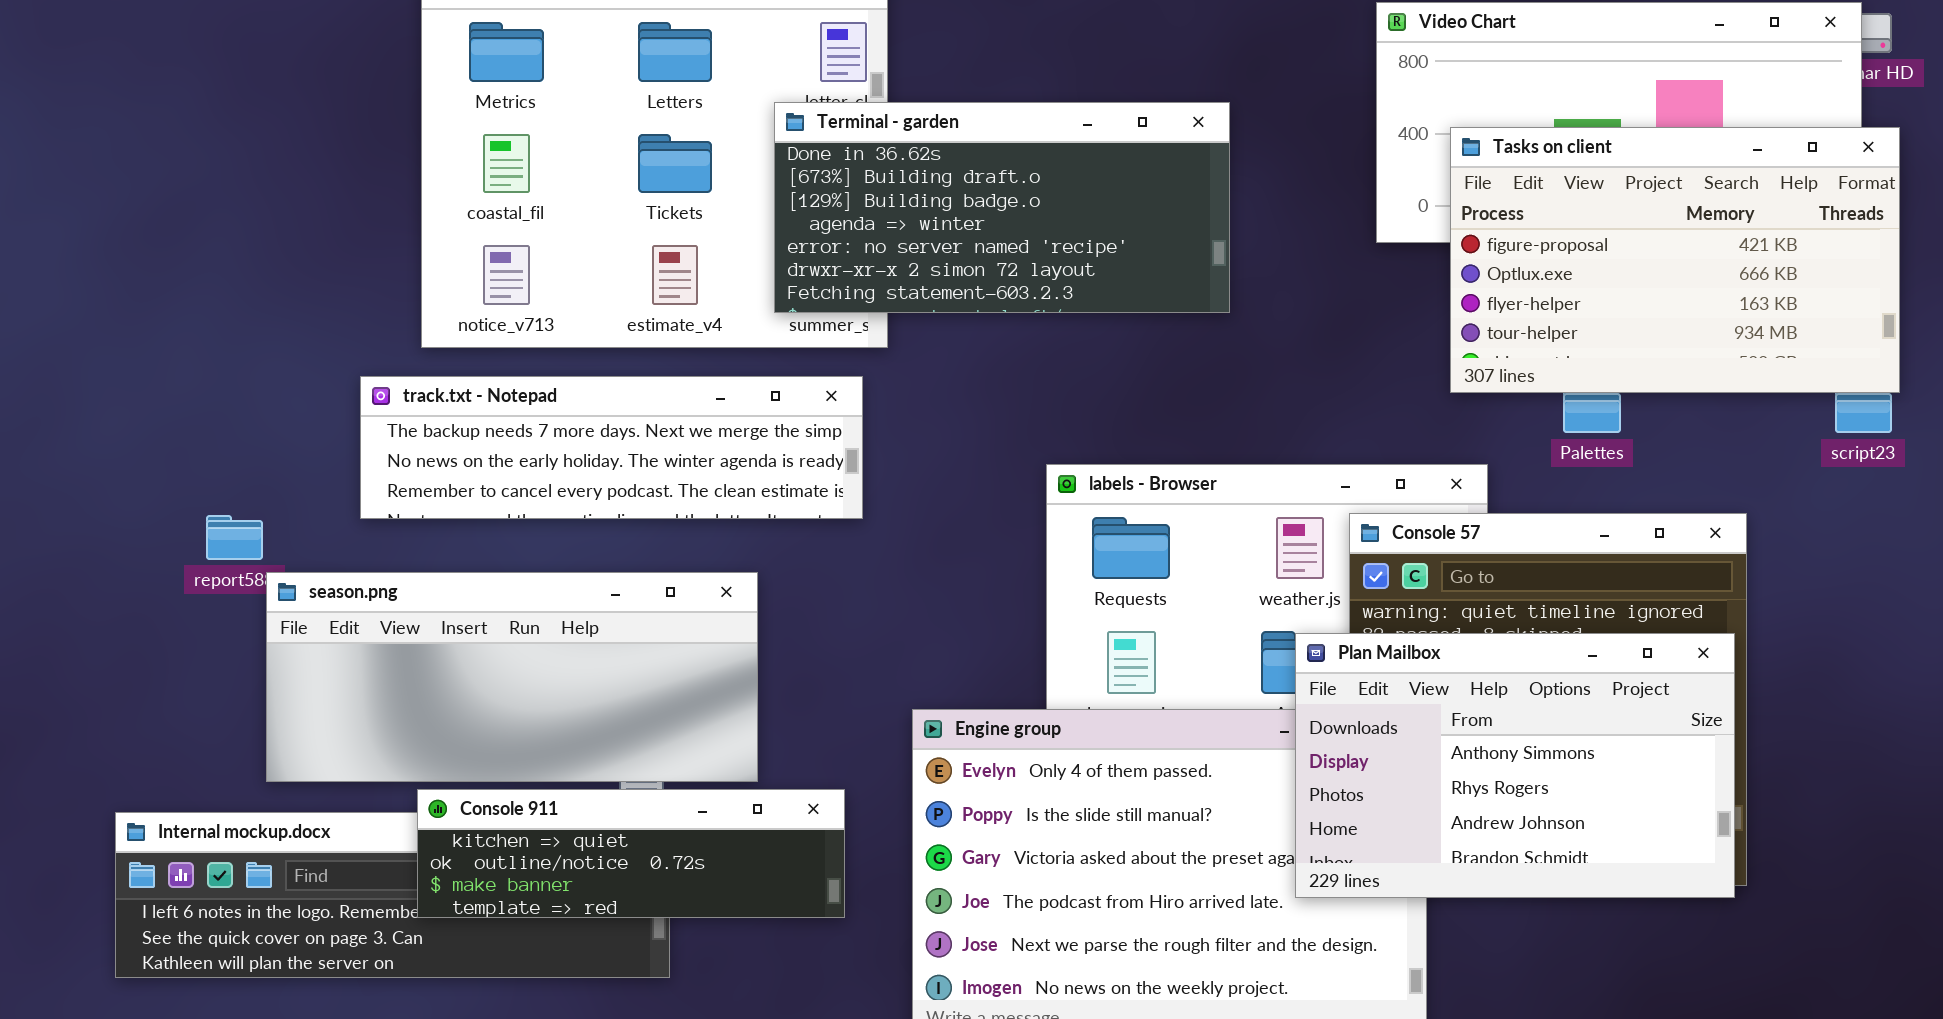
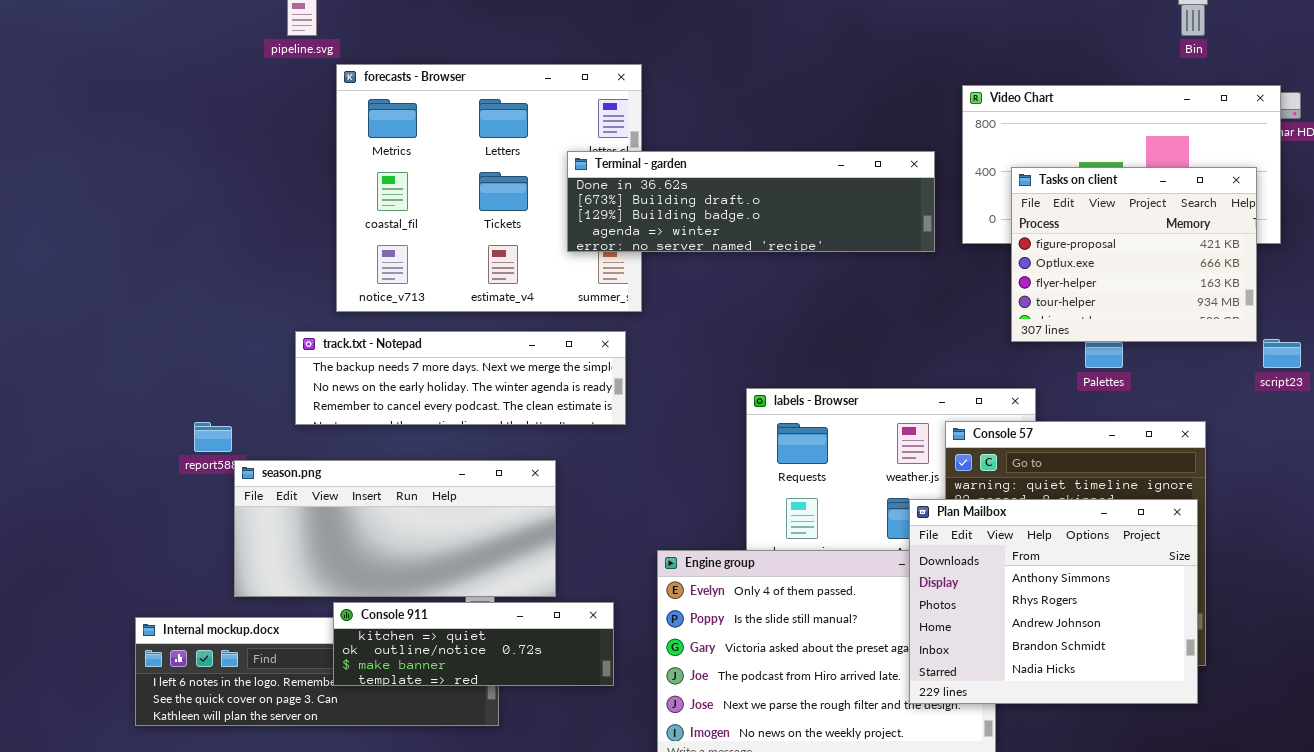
Terminal - garden: [774,102,1230,313] -> [567,151,935,252], resized
Tasks on client: [1450,127,1900,393] -> [1011,167,1257,342], resized
Plan Mailbox: [1295,633,1735,898] -> [909,499,1198,704], resized

